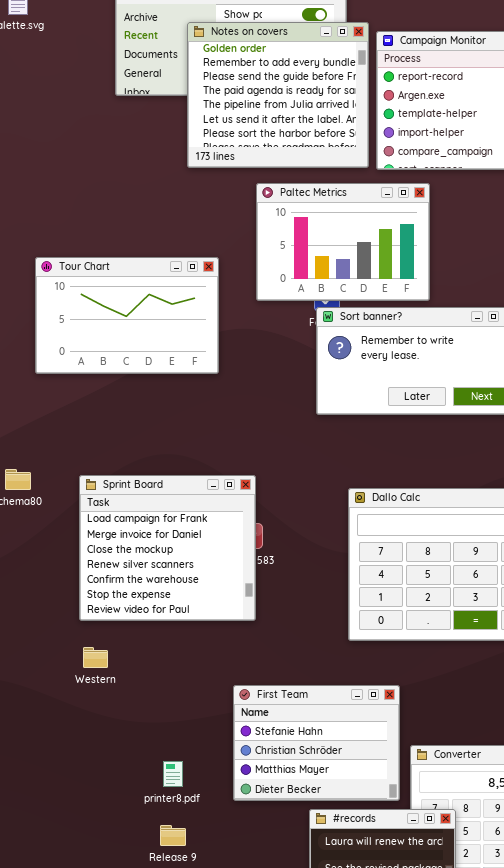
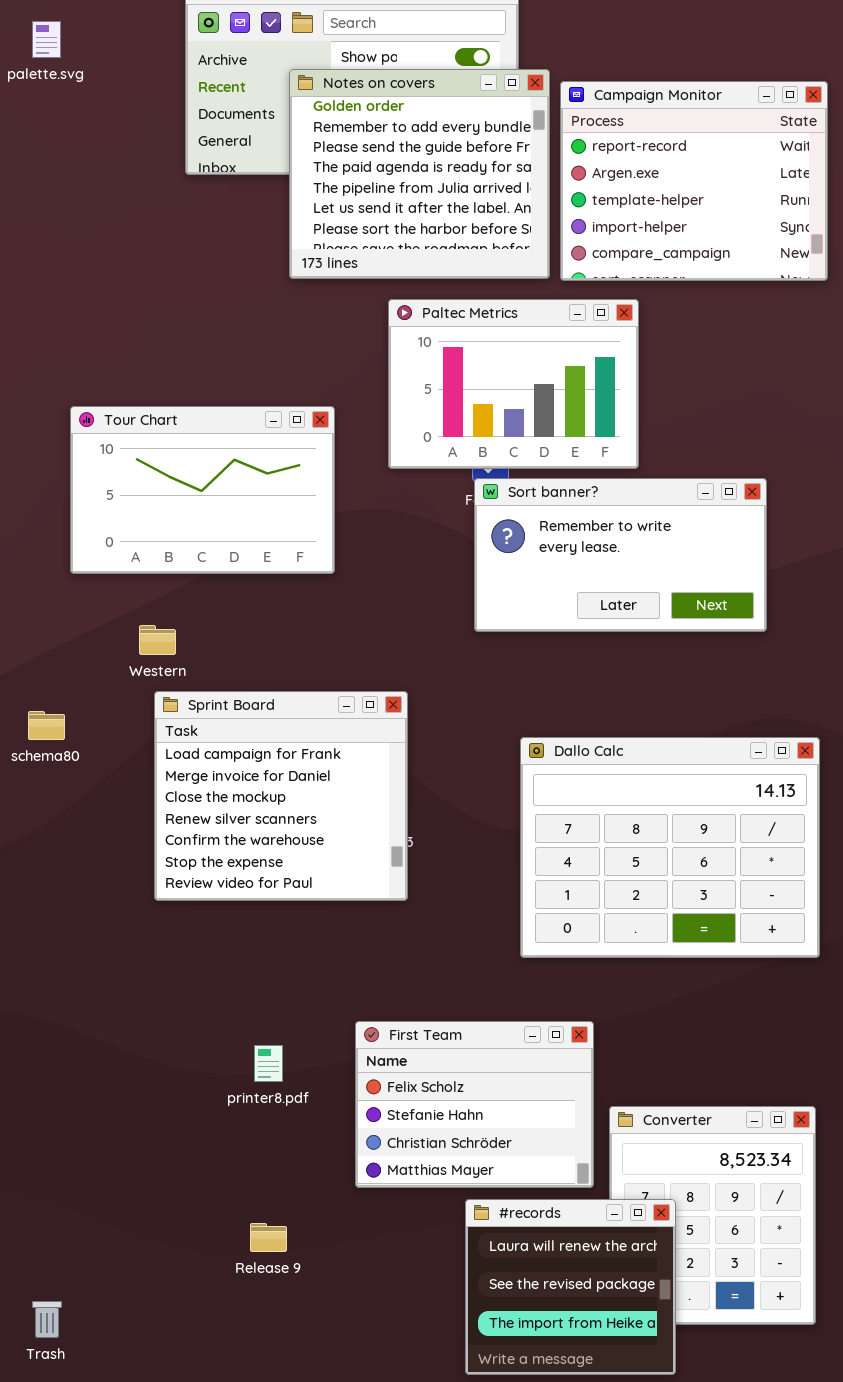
Sprint Board: [79,475,256,621] -> [154,691,408,901], moved
Western: [83,647,108,668] -> [139,625,176,655], moved
First Team: [233,685,400,801] -> [355,1021,594,1188], scrolled up 1 row
printer8.pdf: [163,761,183,787] -> [254,1045,283,1082], moved

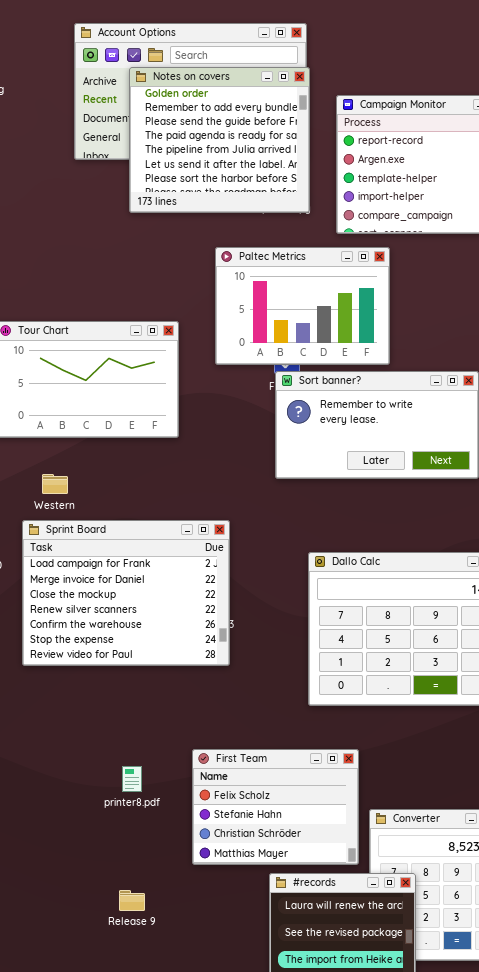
Notes on covers: [289,69,550,279] -> [129,67,310,213], moved
Sprint Board: [154,691,408,901] -> [22,520,230,666], resized

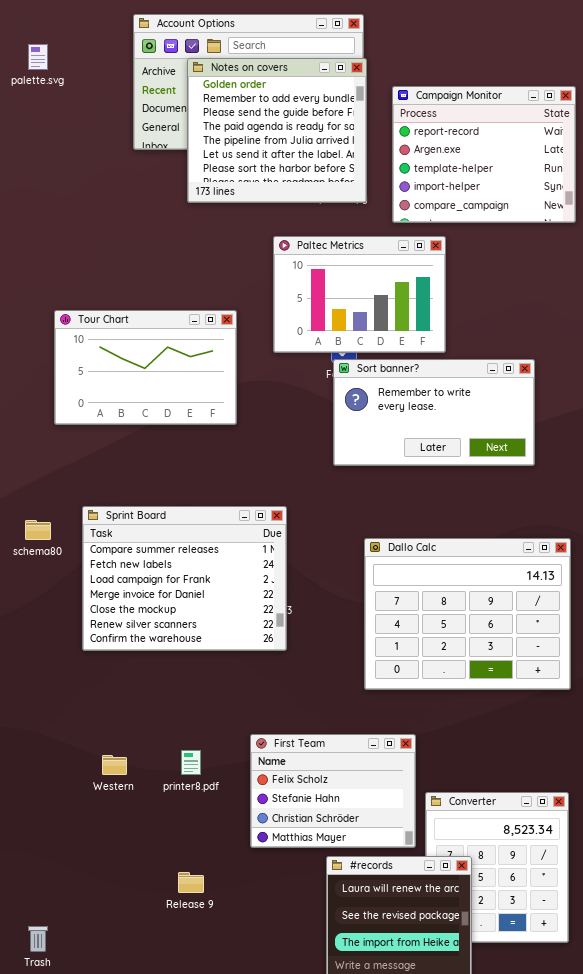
Western: [42,474,68,494] -> [102,755,127,775], moved
Sprint Board: [22,520,230,666] -> [82,506,287,651], scrolled up 2 rows

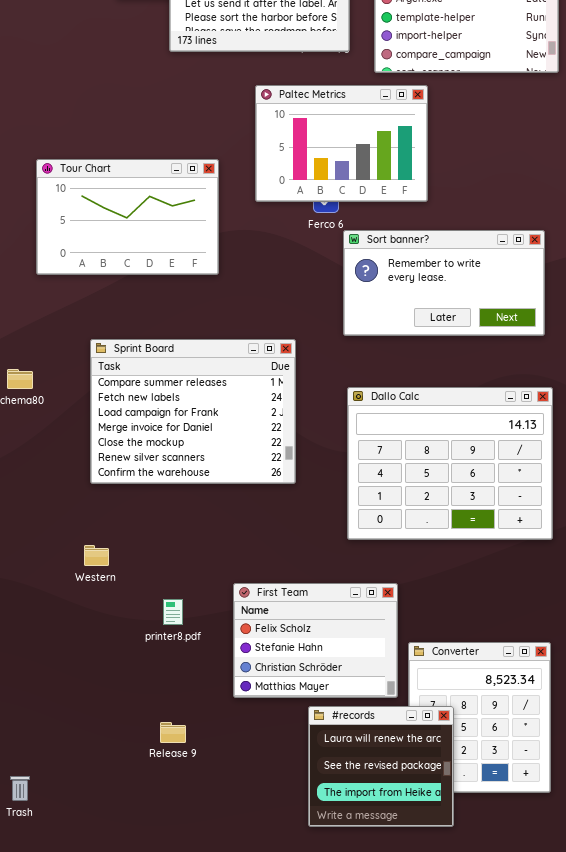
Sort banner?: [333,359,535,466] -> [343,230,545,336], moved
Sprint Board: [82,506,287,651] -> [90,339,296,484], moved
Western: [102,755,127,775] -> [84,545,109,566], moved

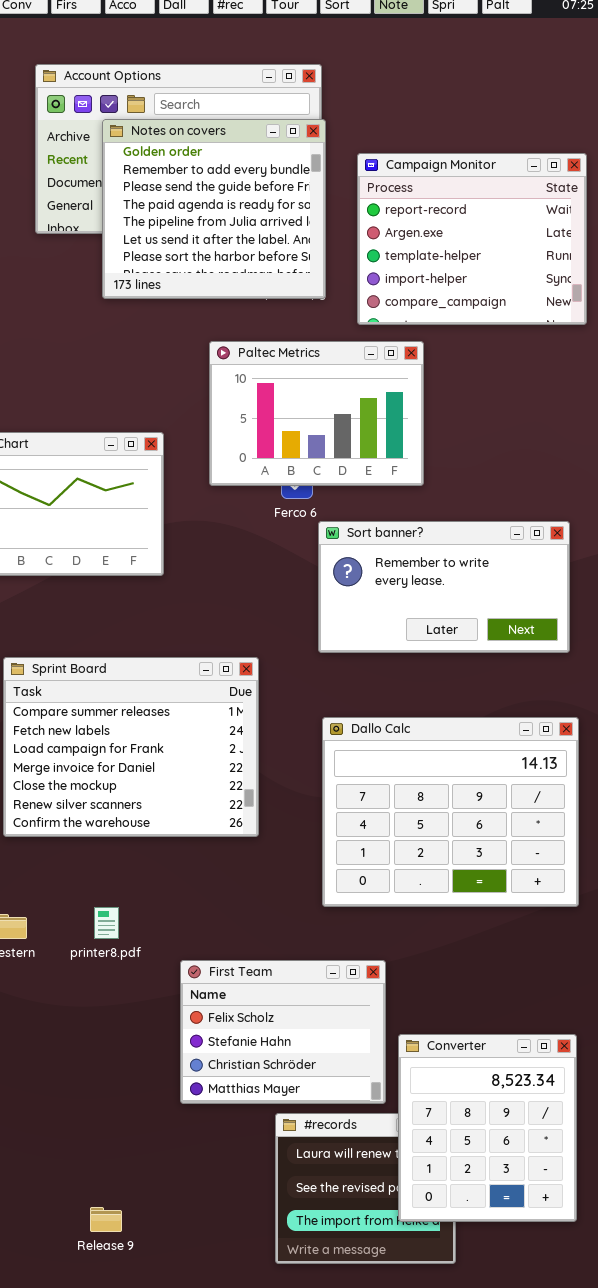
printer8.pdf: [163,599,183,625] -> [94,907,119,939], moved
Converter: [408,642,551,793] -> [398,1034,577,1222], raised
Release 9: [160,722,186,743] -> [90,1207,122,1232], moved

